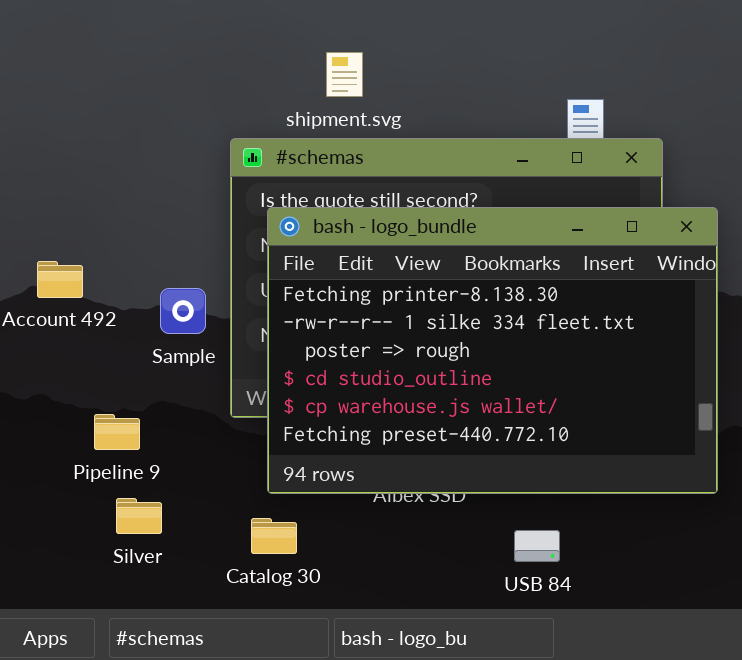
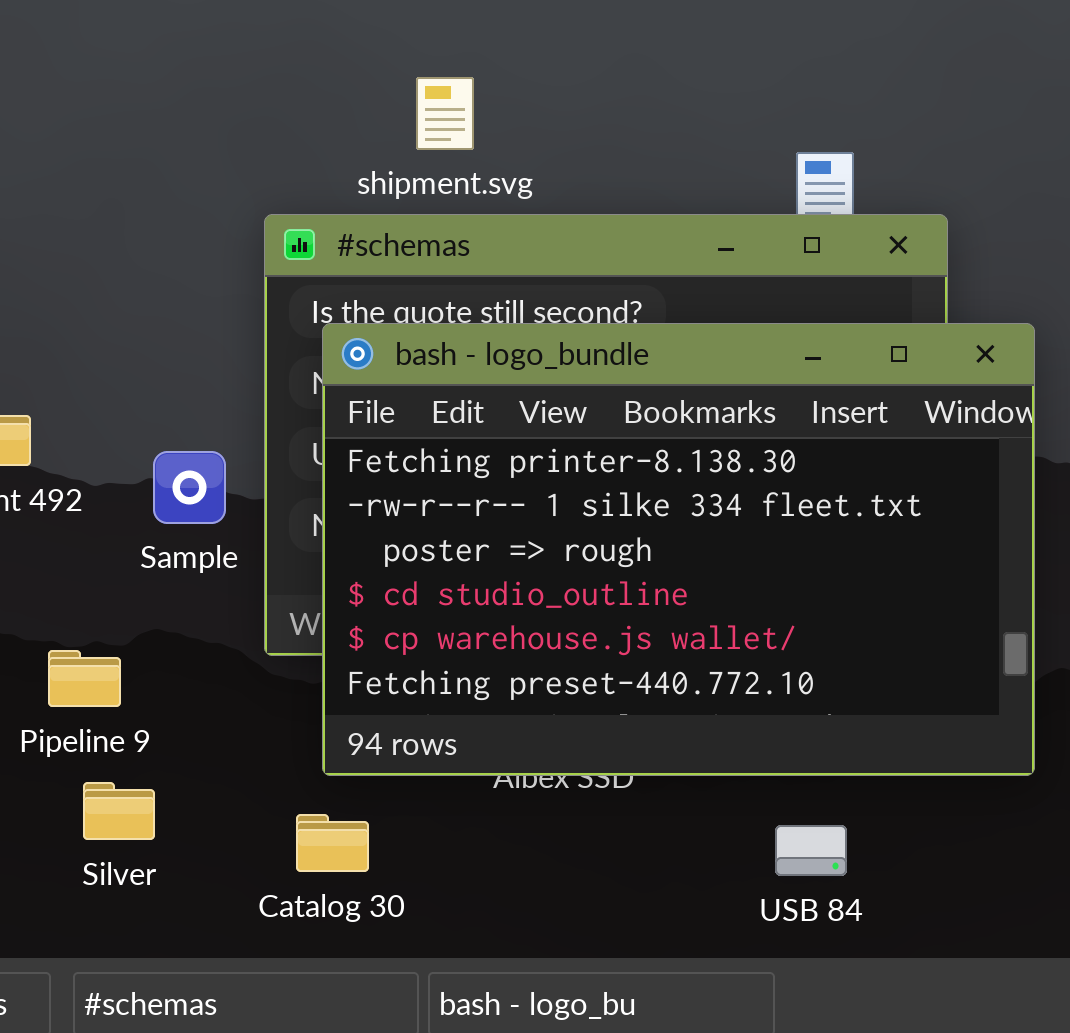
USB 84: [514,530,560,562] -> [775,825,847,876], moved

